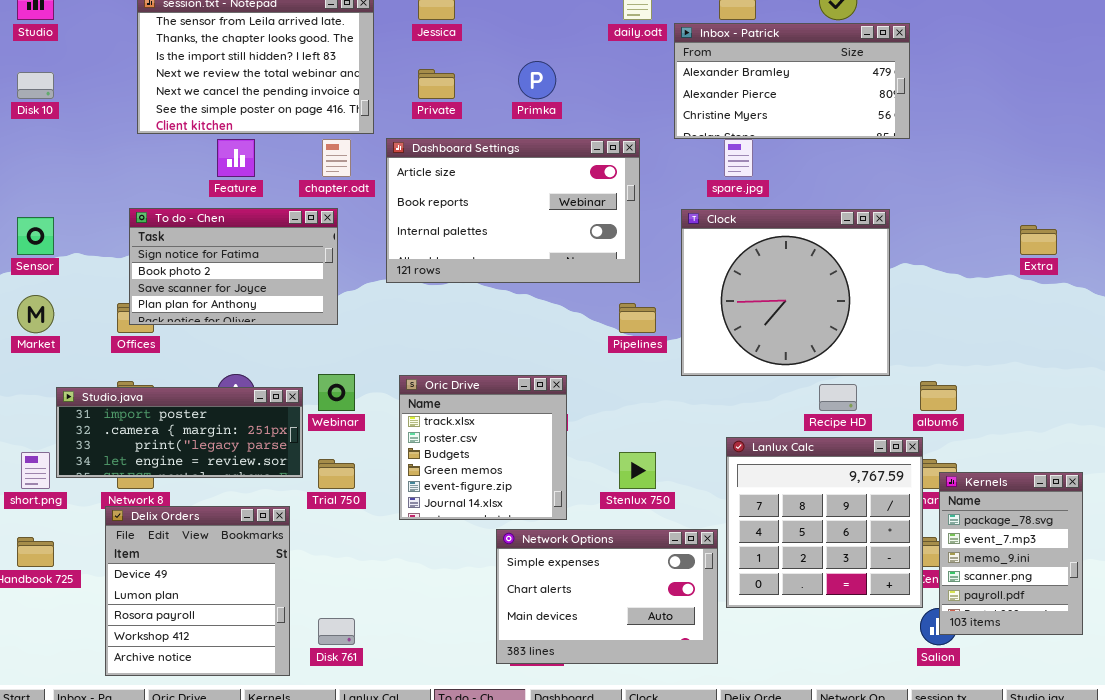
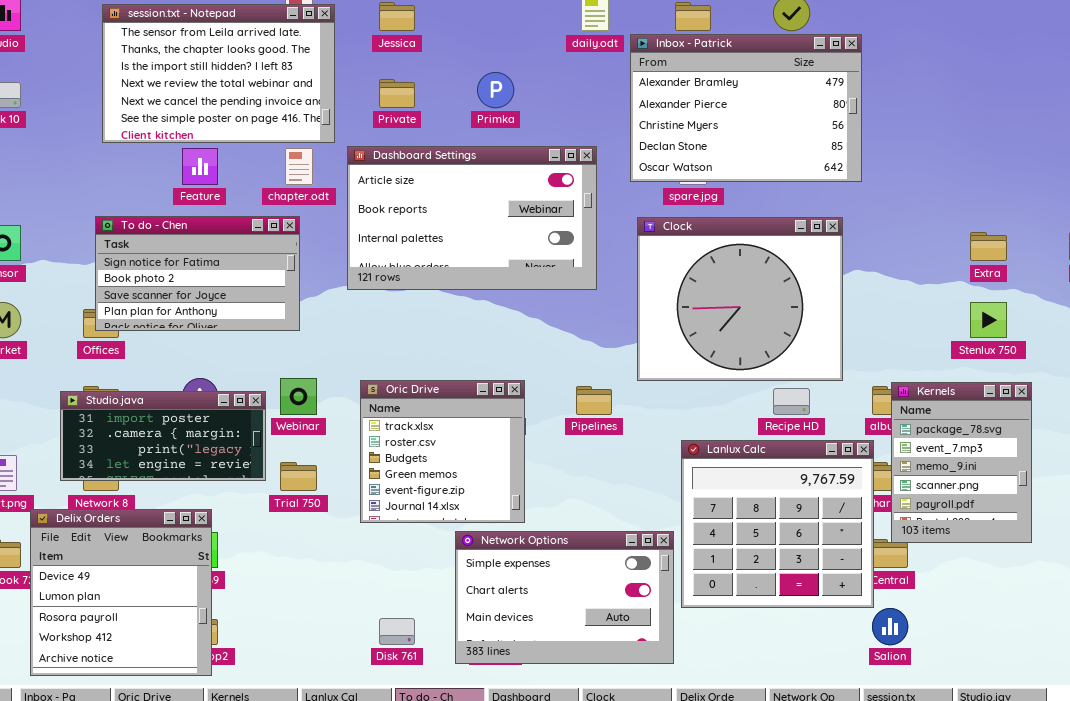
Inbox - Patrick: [674,23,910,139] -> [630,34,862,182], resized
Pipelines: [619,303,656,333] -> [576,386,612,415], moved
Studio.java: [56,387,303,478] -> [60,391,266,481], resized
Stenlux 750: [619,452,656,489] -> [970,302,1007,338], moved
Kernels: [939,472,1083,635] -> [891,382,1032,543], moved
Delix Orders: [105,506,290,676] -> [30,509,212,676], moved
Disk 761: [318,618,355,645] -> [379,618,415,645], moved

